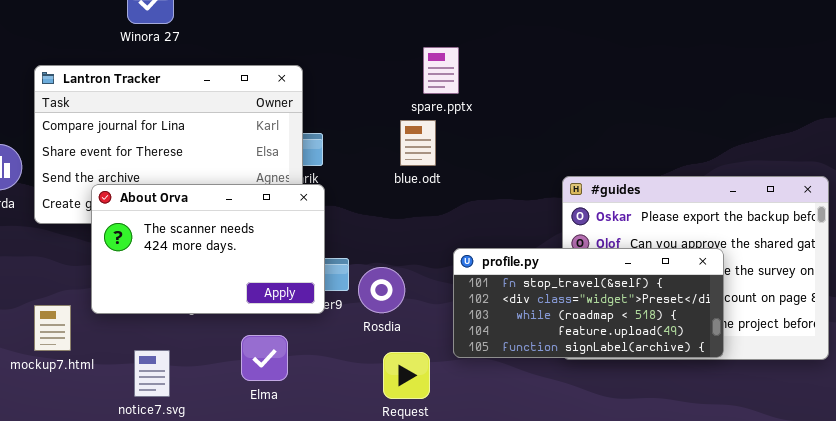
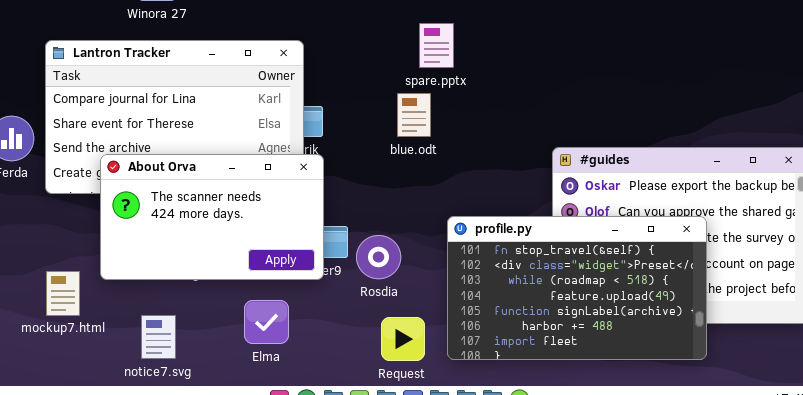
profile.py: [453,248,724,358] -> [447,216,707,360], resized

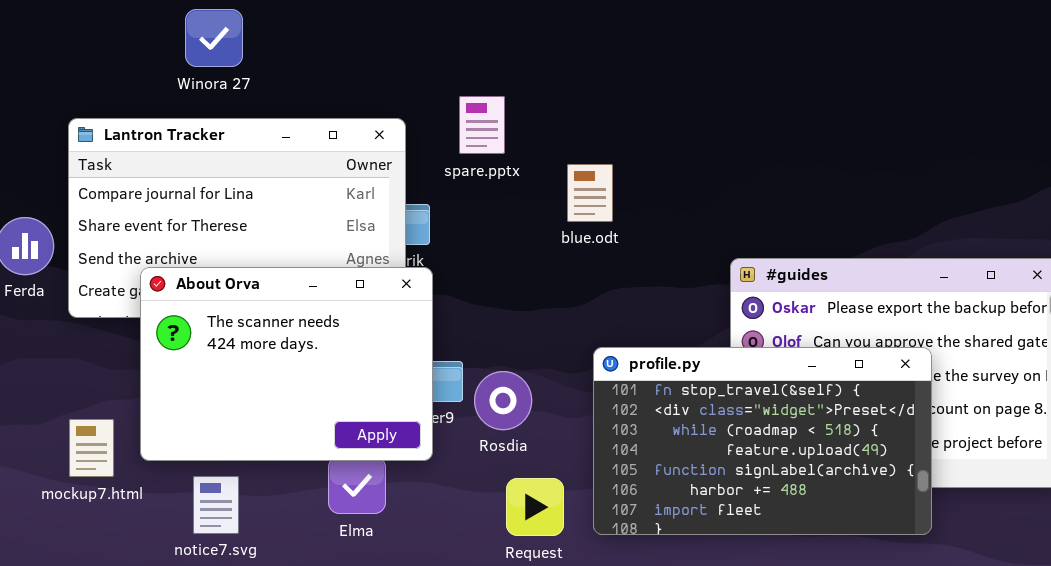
spare.pptx: [419,23,454,68] -> [459,96,505,154], moved
blue.odt: [397,93,431,137] -> [567,164,613,222], moved
About Orva: [100,154,324,280] -> [140,267,433,461], resized

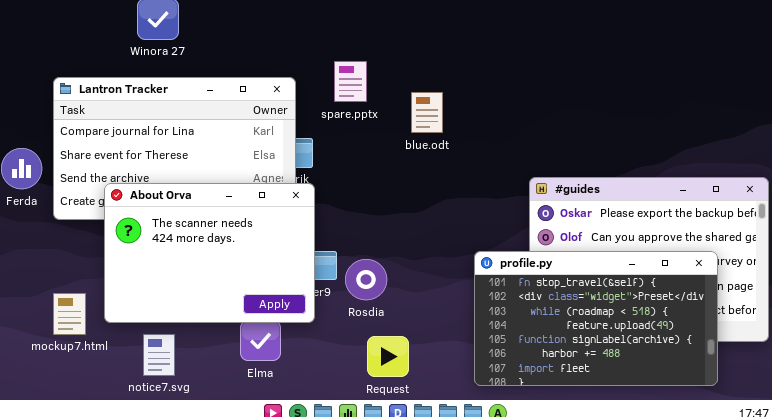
blue.odt: [567,164,613,222] -> [411,92,443,133], moved
profile.py: [593,347,932,535] -> [474,251,718,386], moved

